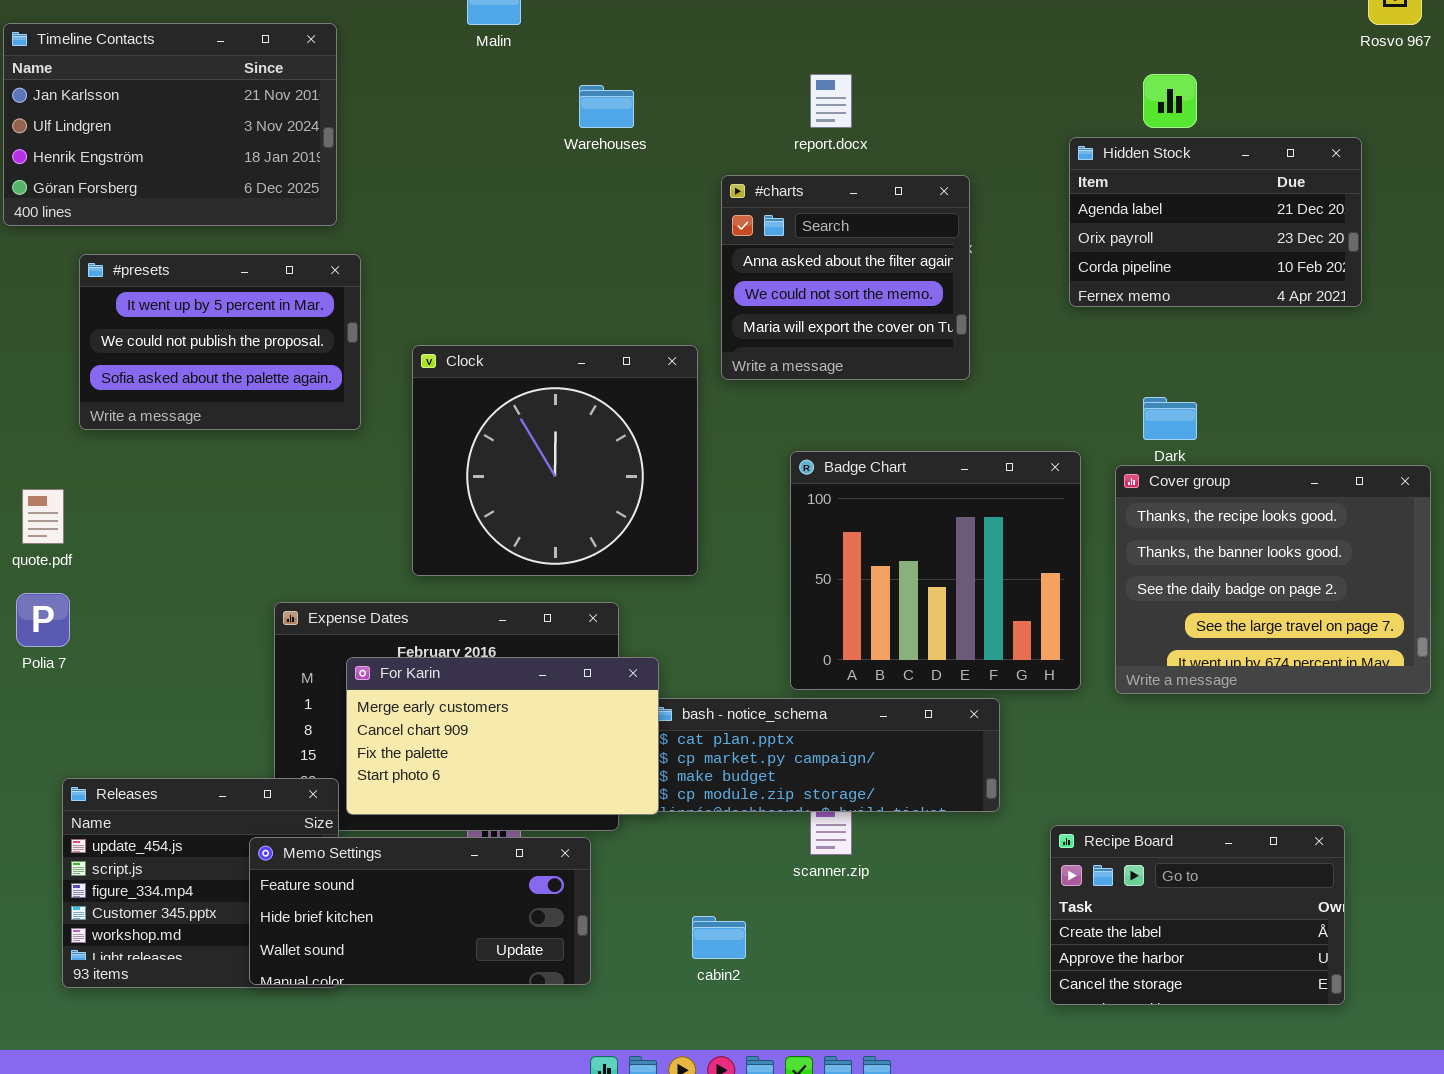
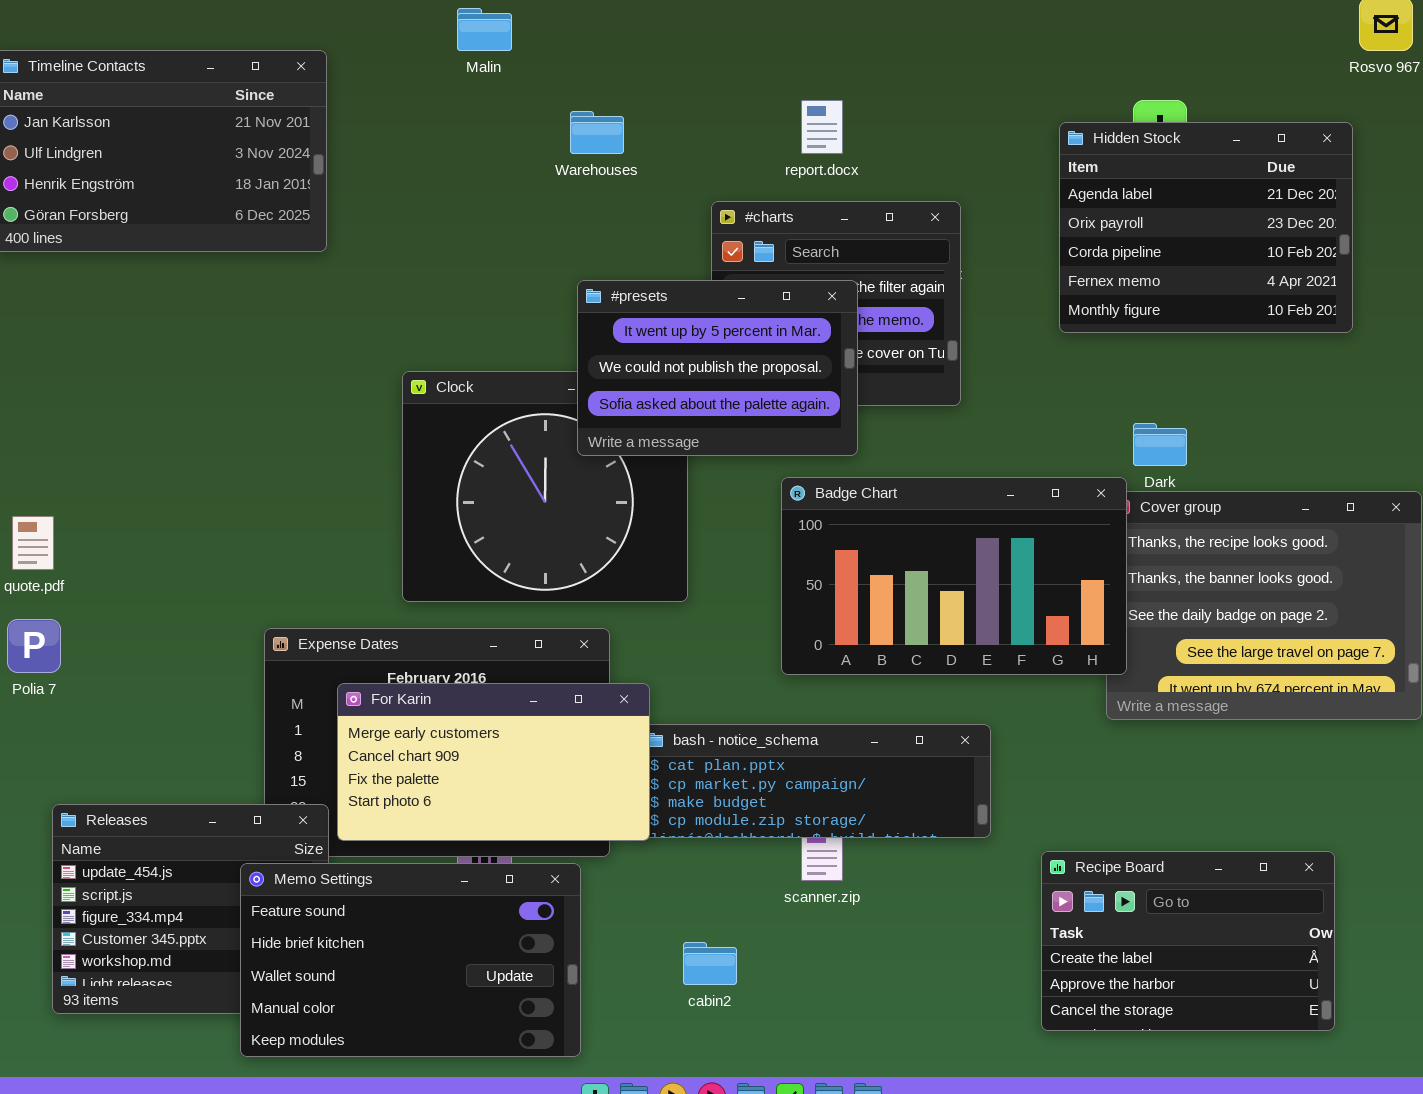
Hidden Stock: [1069,137,1362,307] -> [1059,122,1353,333], resized
#presets: [79,254,361,430] -> [577,280,858,456], moved
Badge Chart: [790,451,1081,690] -> [781,477,1127,675], resized
Memo Settings: [249,837,591,985] -> [240,863,581,1057], resized

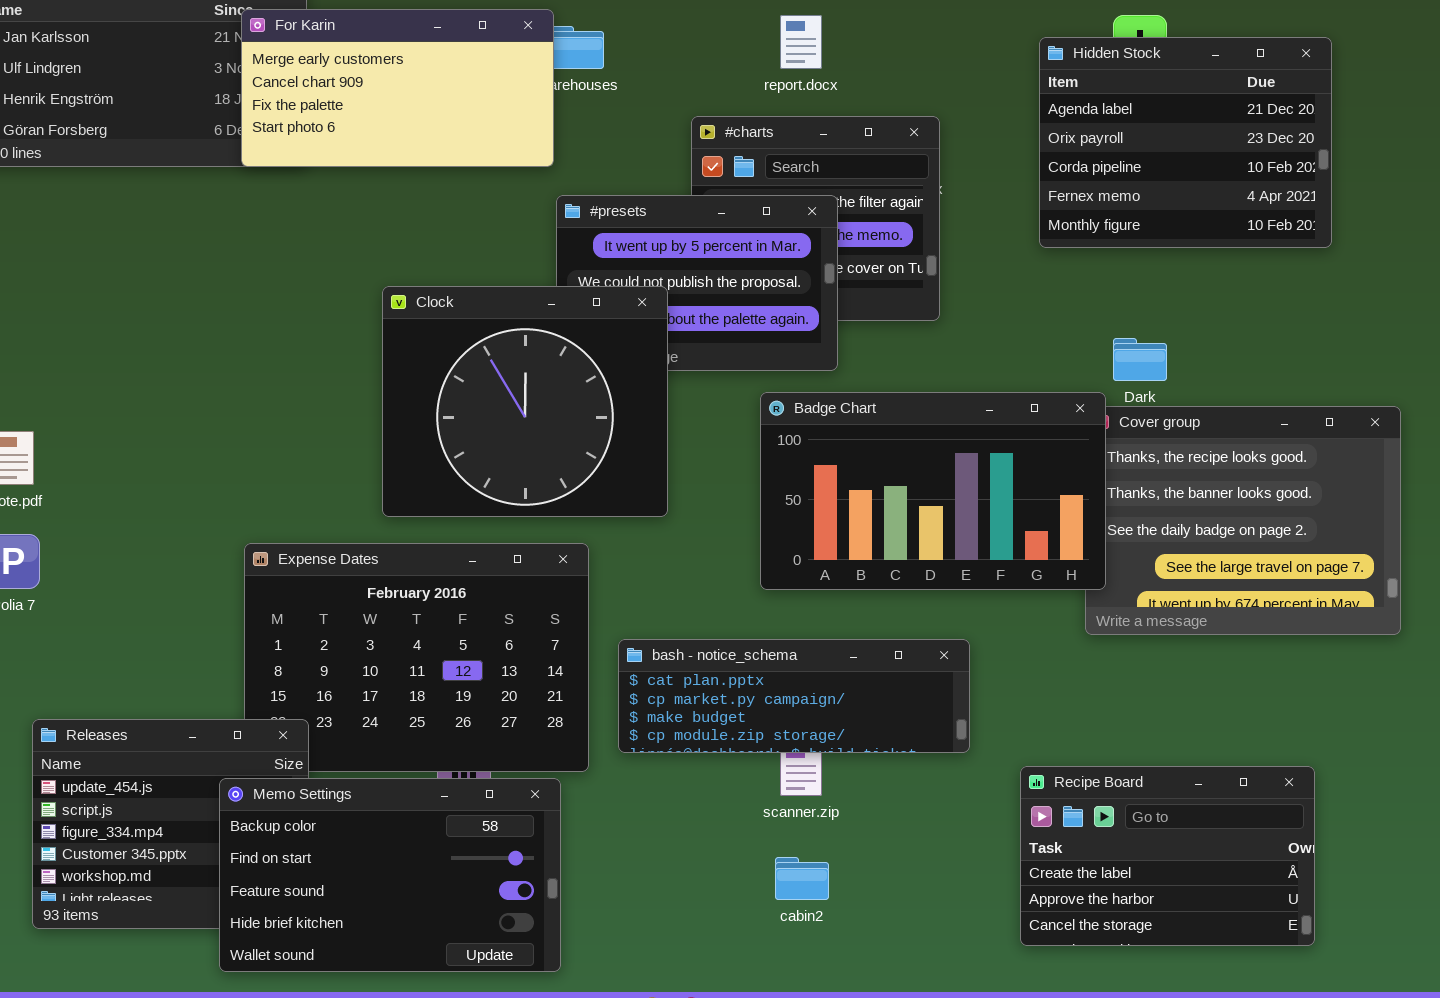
Clock: [402,371,688,602] -> [382,286,668,517], raised
For Karin: [337,683,650,841] -> [241,9,554,167], moved
Memo Settings: [240,863,581,1057] -> [219,778,561,972], scrolled up 2 rows
cabin2: [683,942,737,985] -> [775,857,829,900], moved

